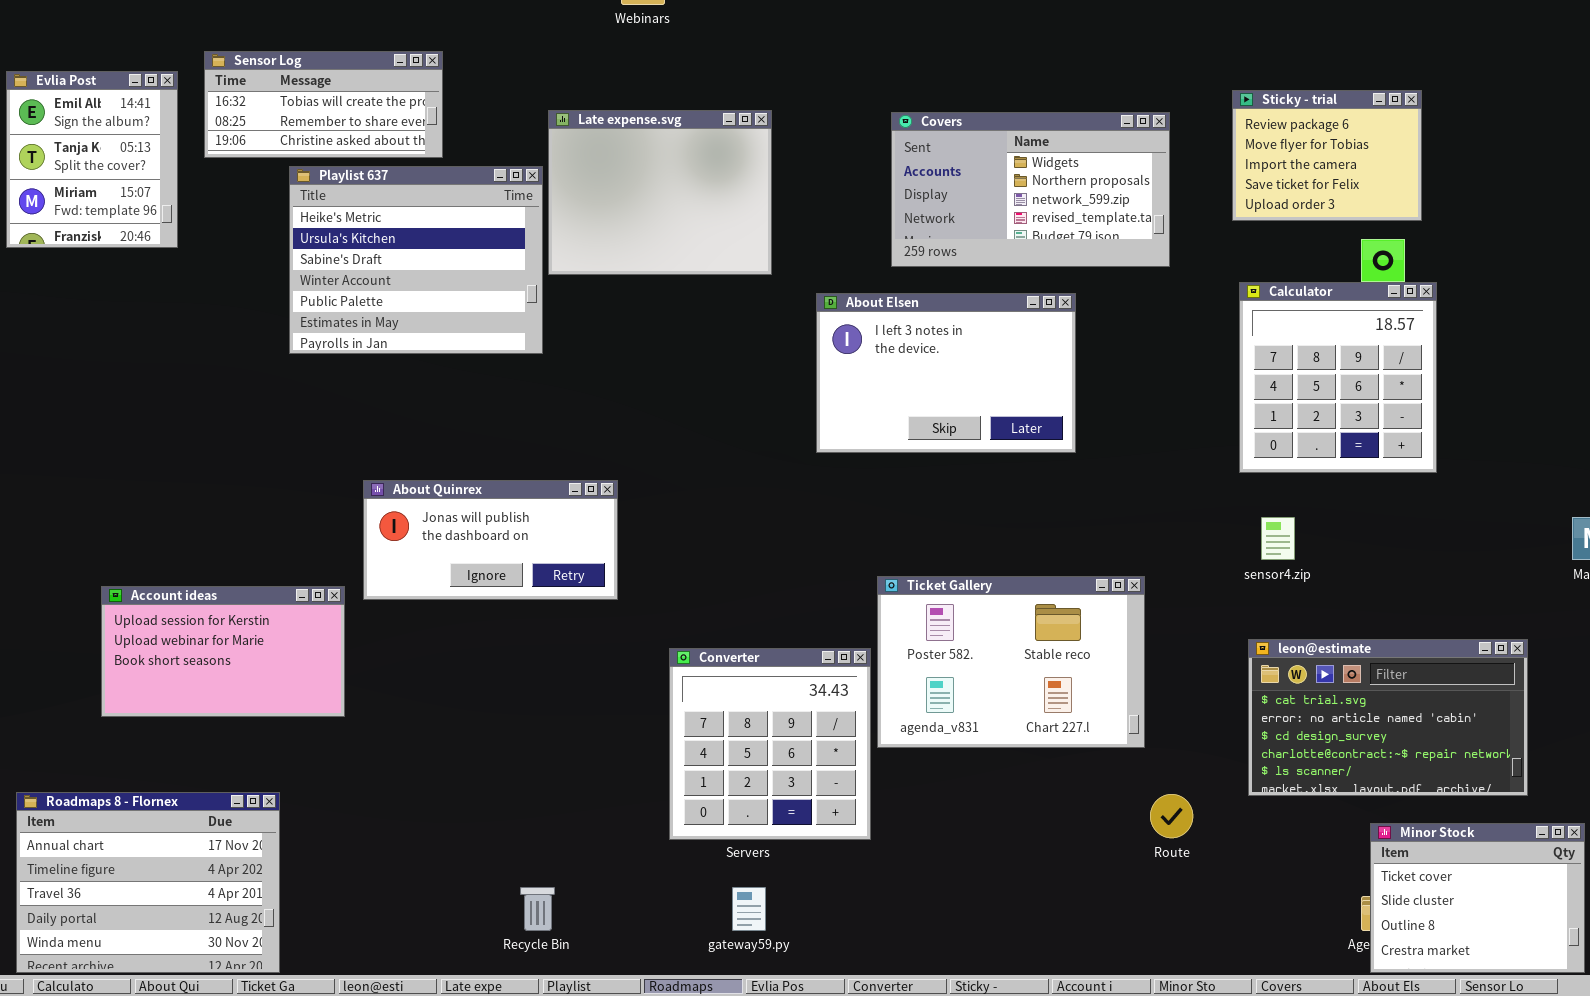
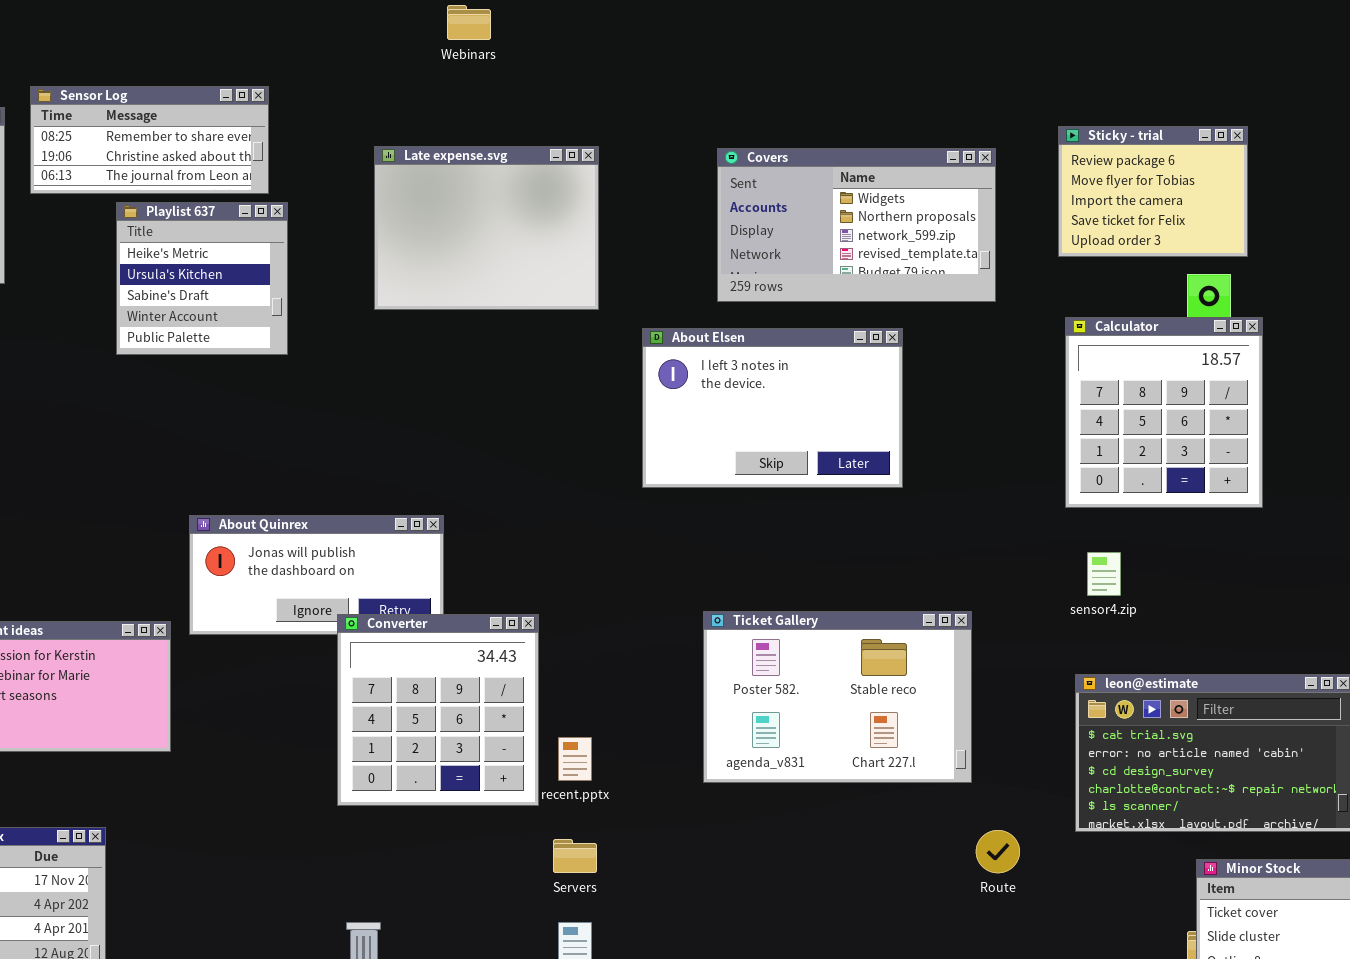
Sensor Log: [204,51,443,158] -> [30,86,269,194], scrolled down 1 row
Playlist 637: [289,166,543,354] -> [116,202,288,355], resized
Converter: [669,648,871,840] -> [337,614,539,806], moved

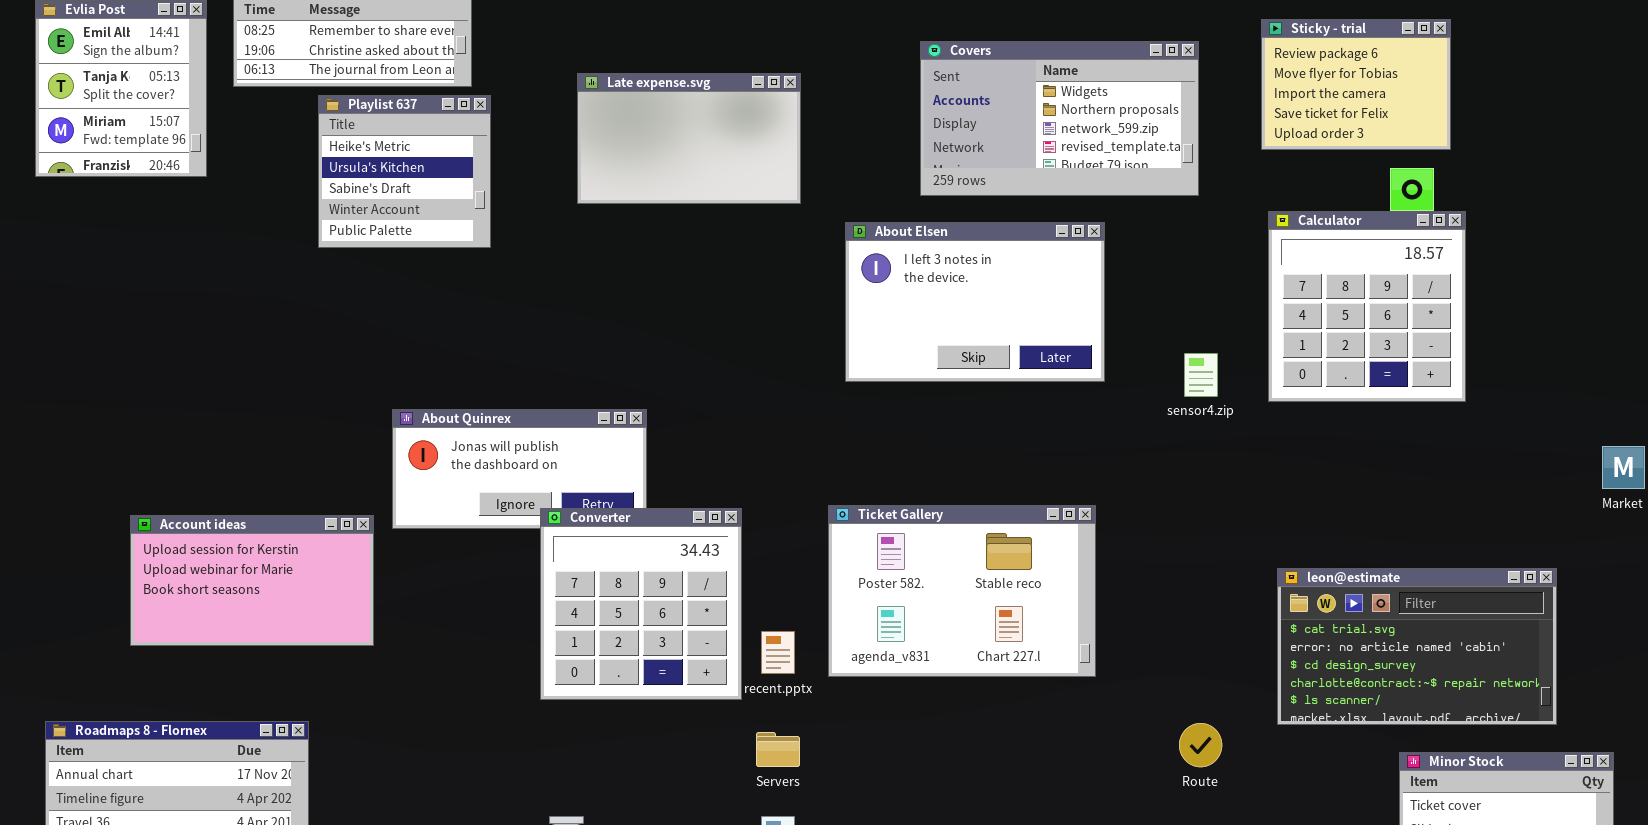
Late expense.svg: [374,146,599,310] -> [577,73,801,204], resized
sensor4.zip: [1087,552,1121,596] -> [1184,353,1218,397], moved
Ticket Gallery: [703,611,972,783] -> [828,505,1096,677], moved

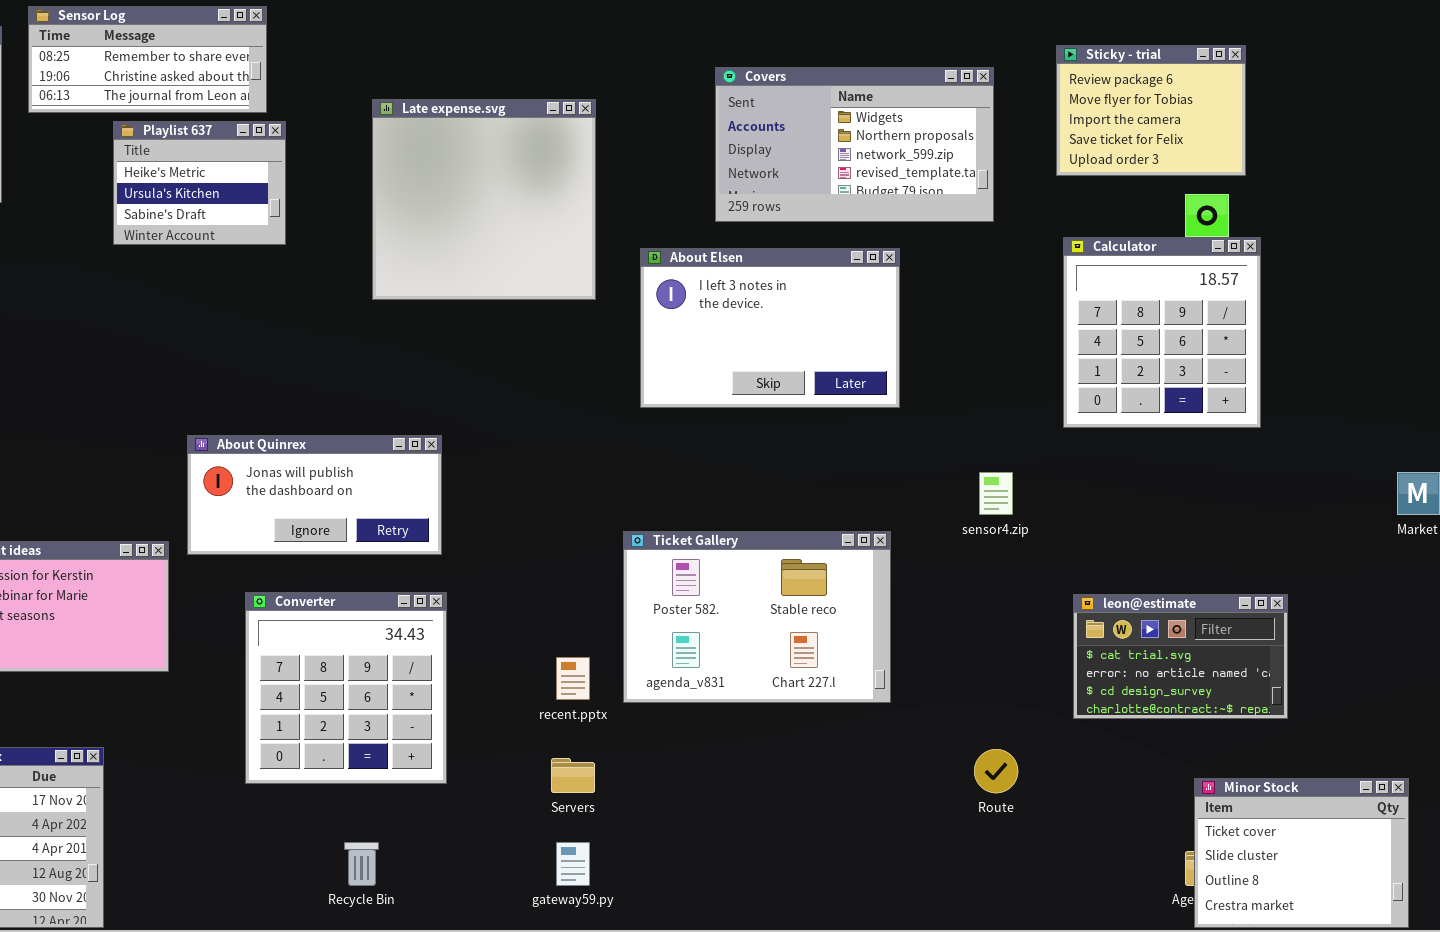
Late expense.svg: [577,73,801,204] -> [372,99,596,300], resized
Playlist 637: [318,95,491,248] -> [113,121,286,245], resized
sensor4.zip: [1184,353,1218,397] -> [979,472,1013,515], moved
Converter: [540,508,742,700] -> [245,592,447,784], moved
leon@estimate: [1277,568,1557,725] -> [1073,594,1288,719], resized

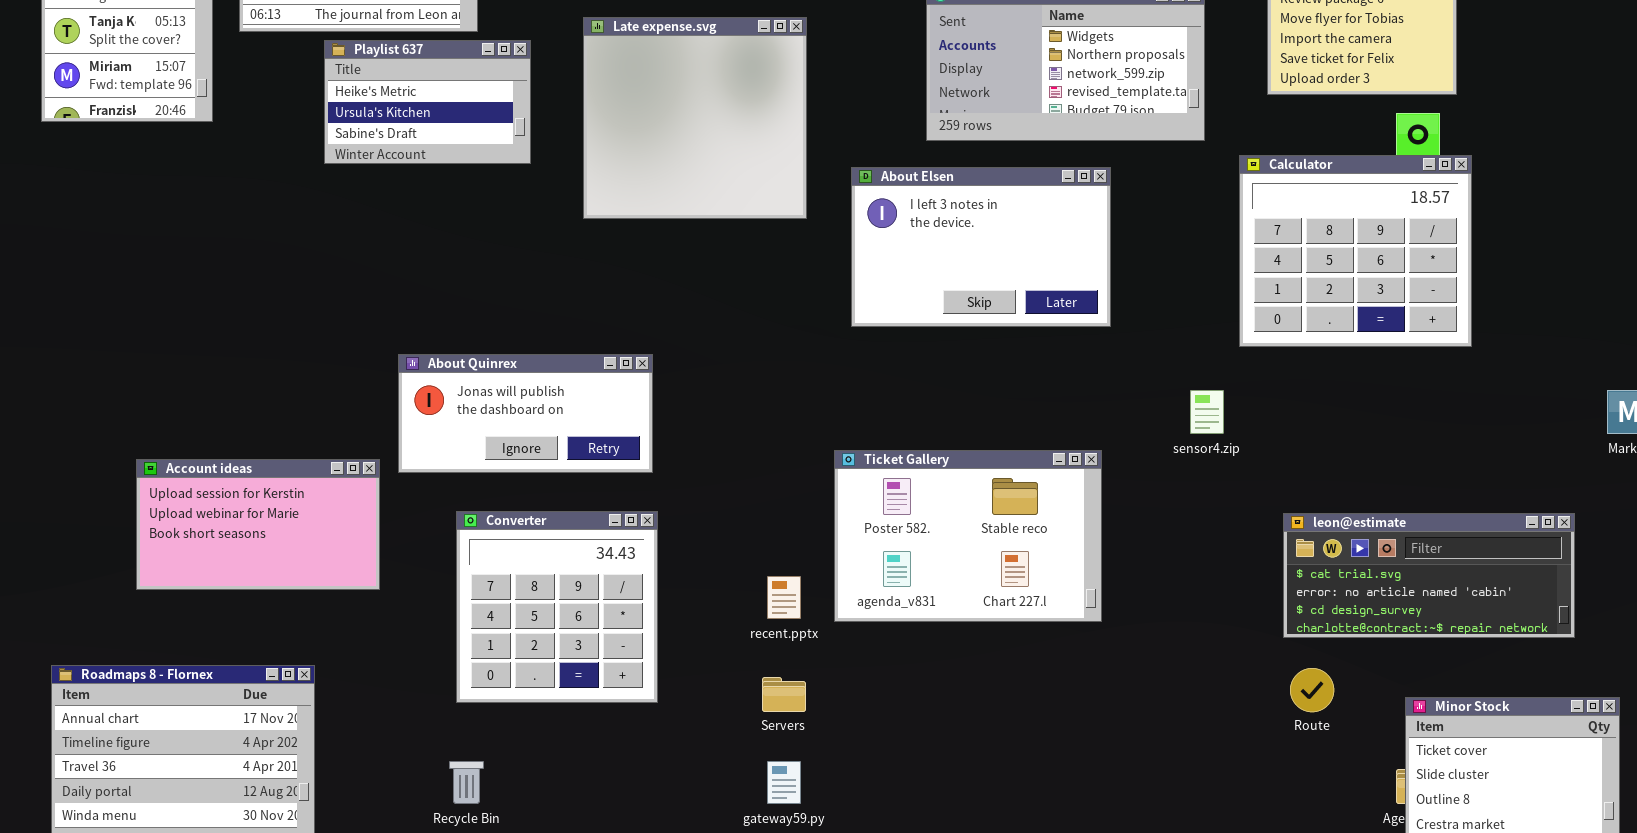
Playlist 637: [113,121,286,245] -> [324,40,531,164], resized
Calculator: [1063,237,1261,428] -> [1239,155,1472,347], resized
leon@estimate: [1073,594,1288,719] -> [1283,513,1575,638], resized
Route: [974,749,1018,793] -> [1290,668,1334,712], moved
Recycle Bin: [344,842,379,886] -> [449,761,484,804], moved

